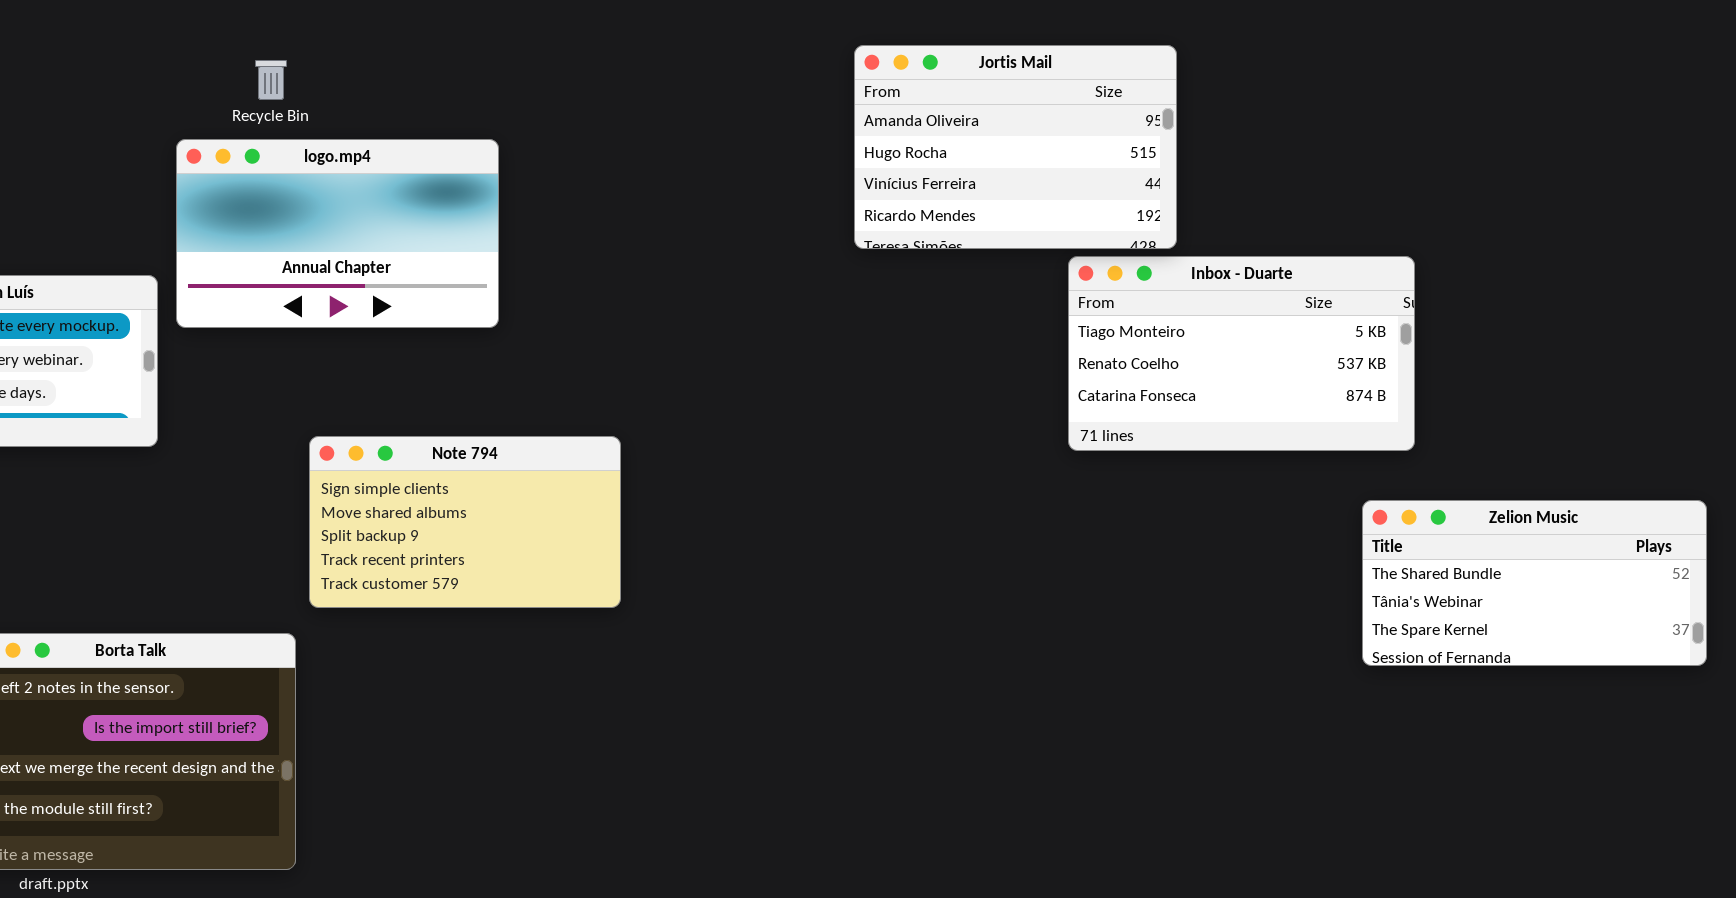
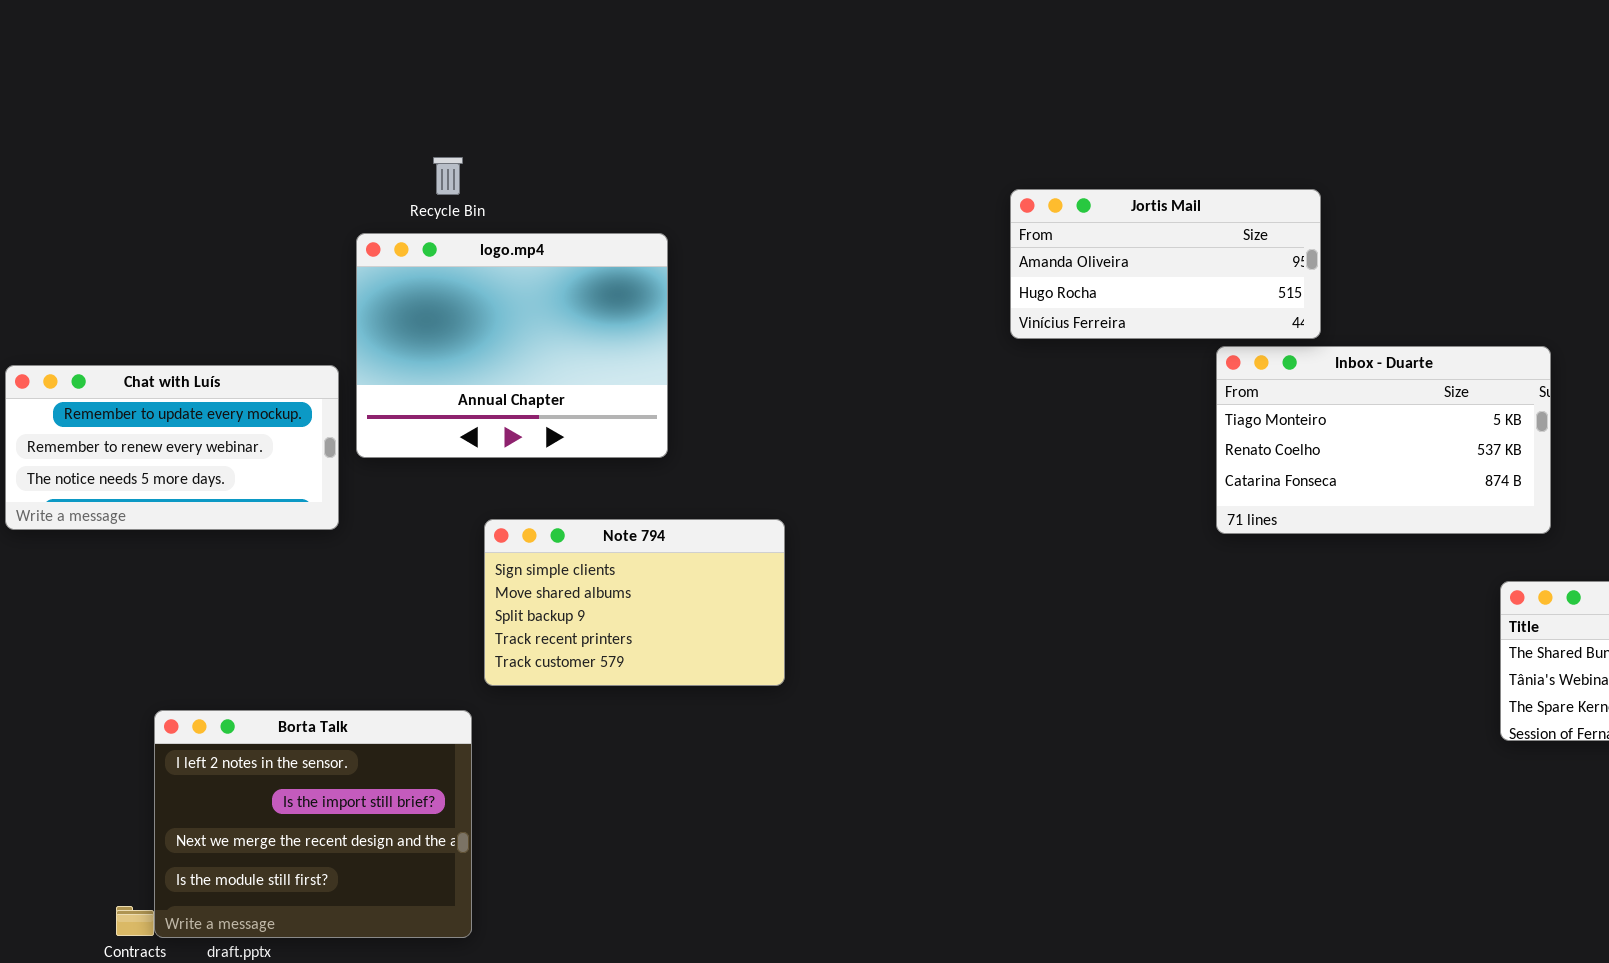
Jortis Mail: [854,45,1177,249] -> [1010,189,1321,339], resized
logo.mp4: [176,139,499,328] -> [356,233,668,458], resized

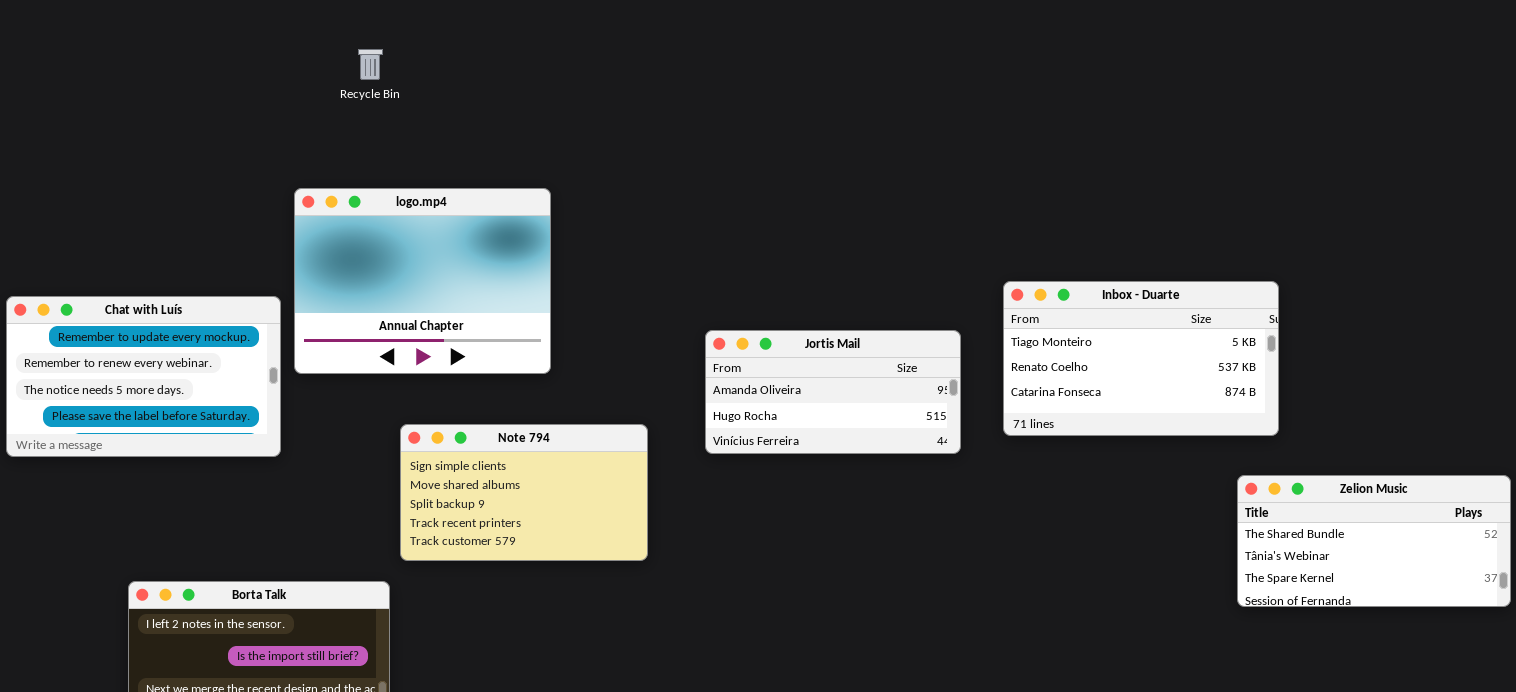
Recycle Bin: [433,157,463,195] -> [358,49,383,80], moved
Jortis Mail: [1010,189,1321,339] -> [705,330,961,454], moved
Chat with Luís: [5,365,339,530] -> [6,296,281,457], resized

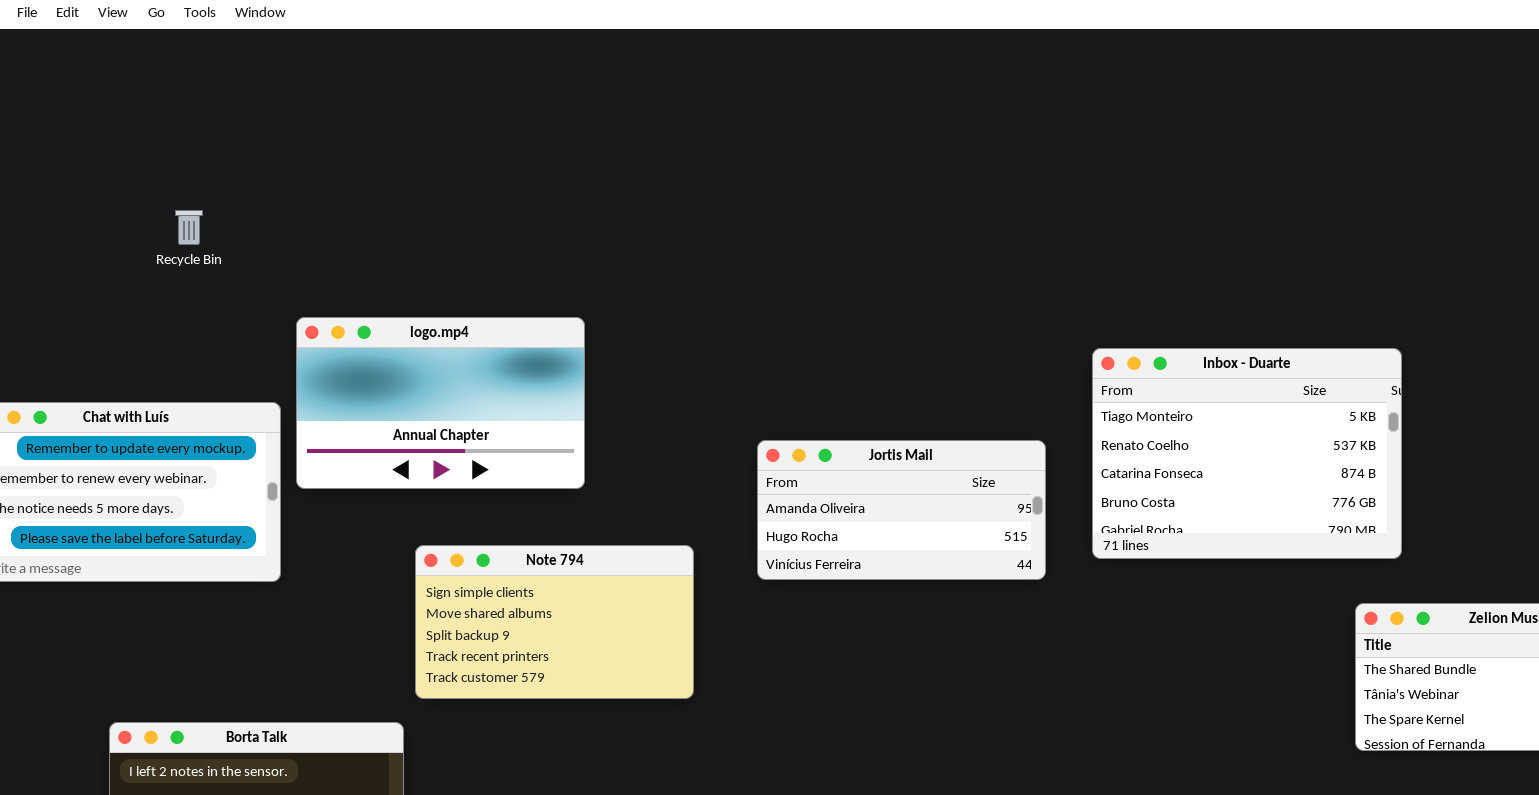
Recycle Bin: [358,49,383,80] -> [175,210,203,245], moved
logo.mp4: [294,188,551,374] -> [296,317,585,489], resized
Inbox - Duarte: [1003,281,1279,436] -> [1092,348,1402,559], resized

